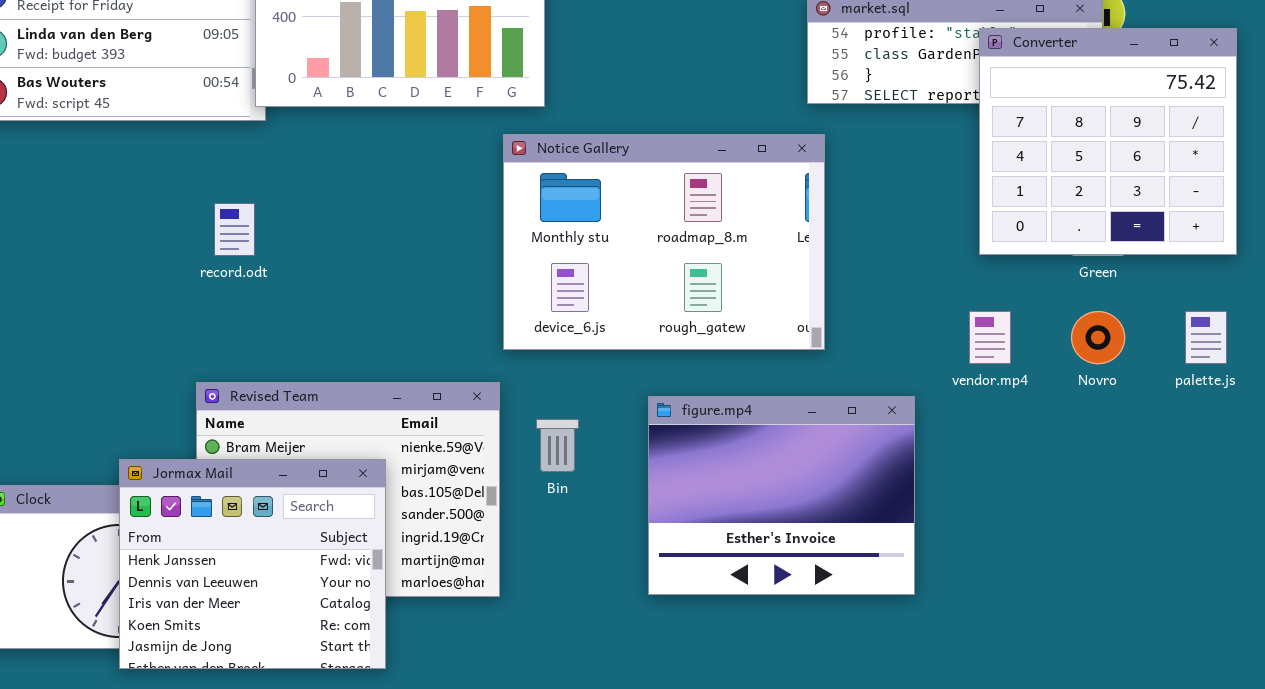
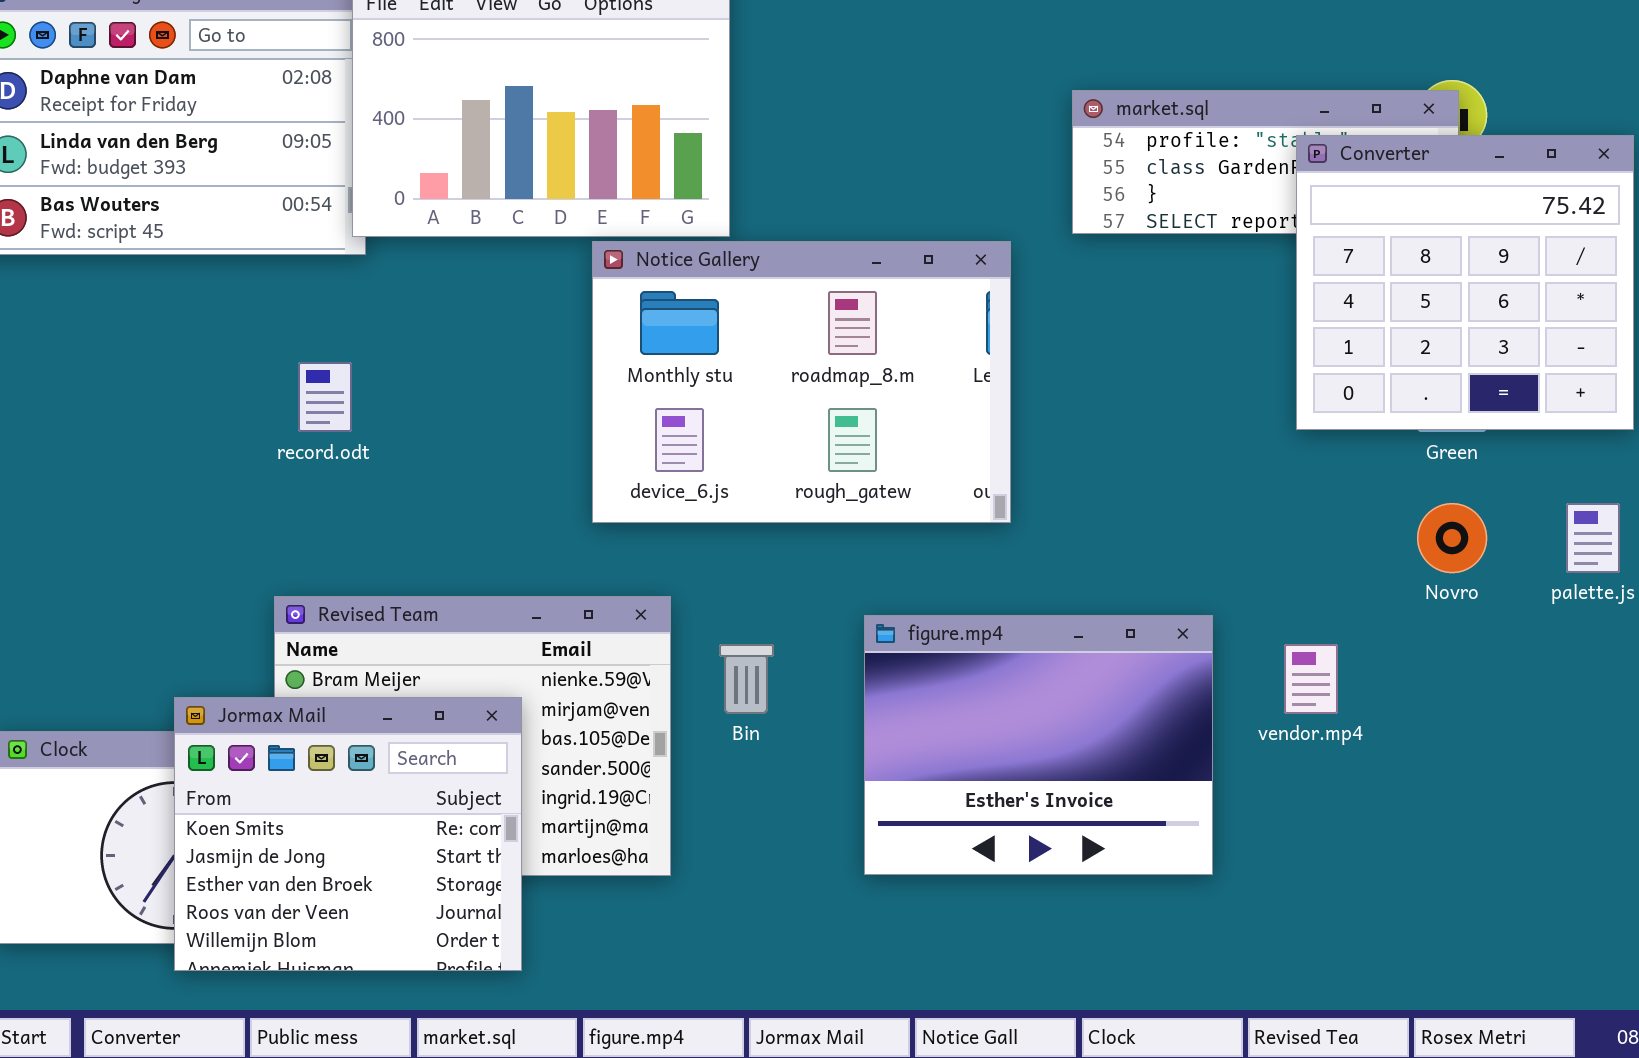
Notice Gallery: [503,134,825,350] -> [592,241,1011,523], moved
vendor.mp4: [969,311,1011,364] -> [1284,644,1338,714], moved
Jormax Mail: [119,459,386,669] -> [174,697,522,971], scrolled down 3 rows

